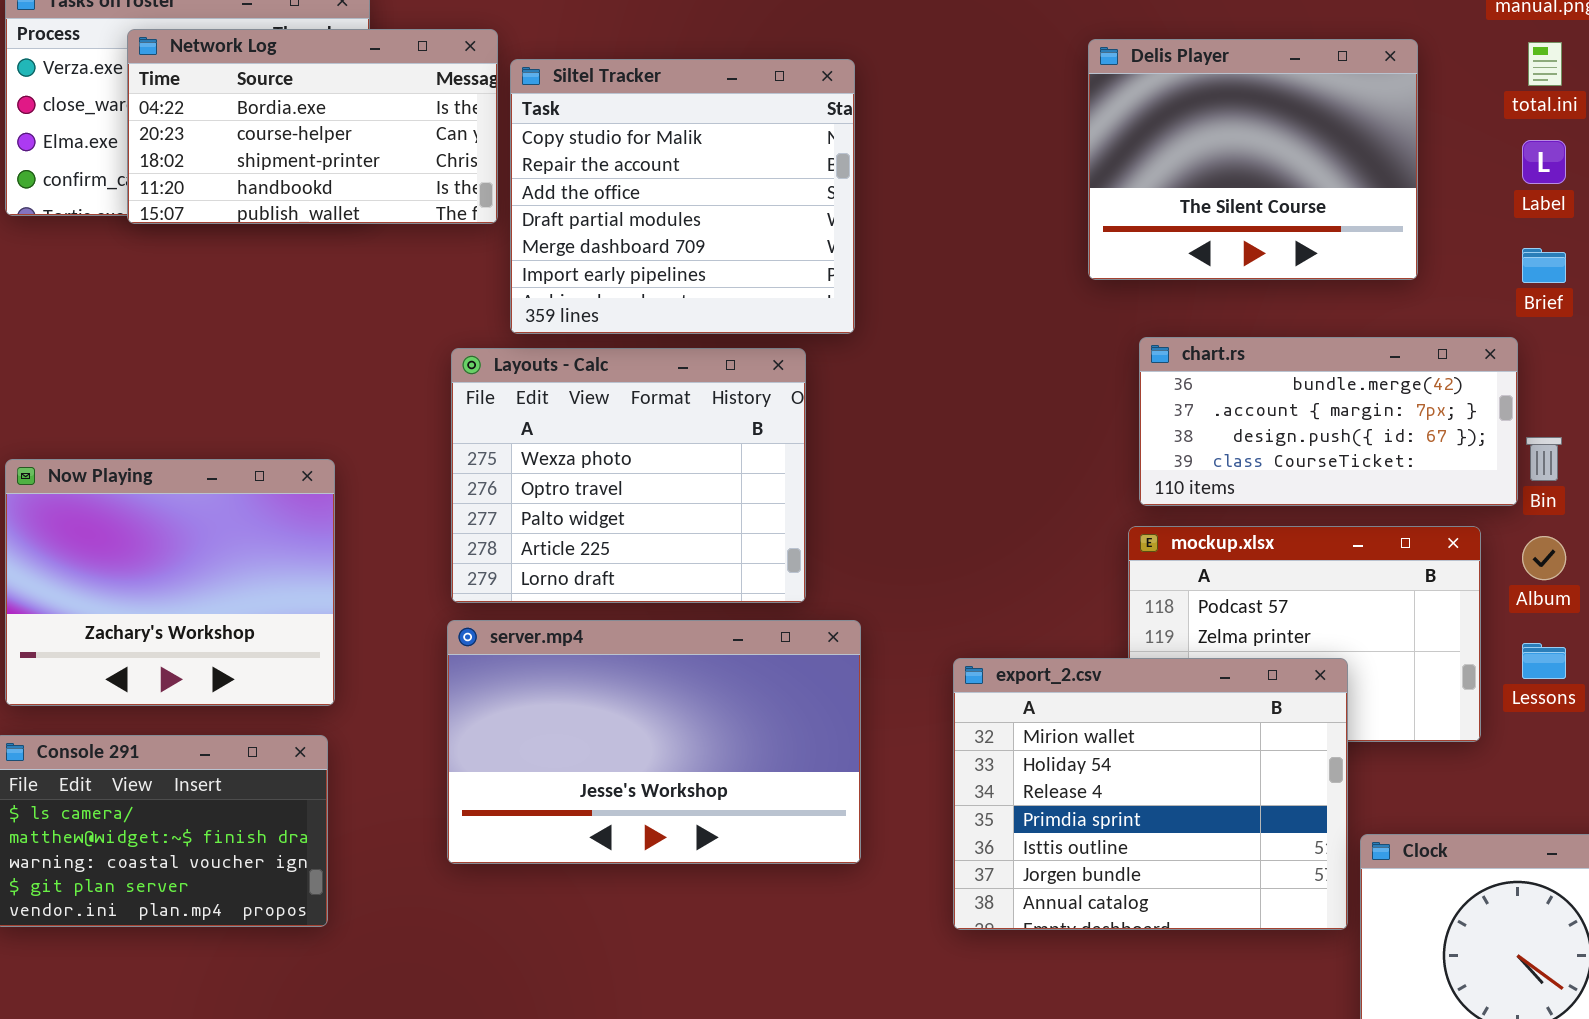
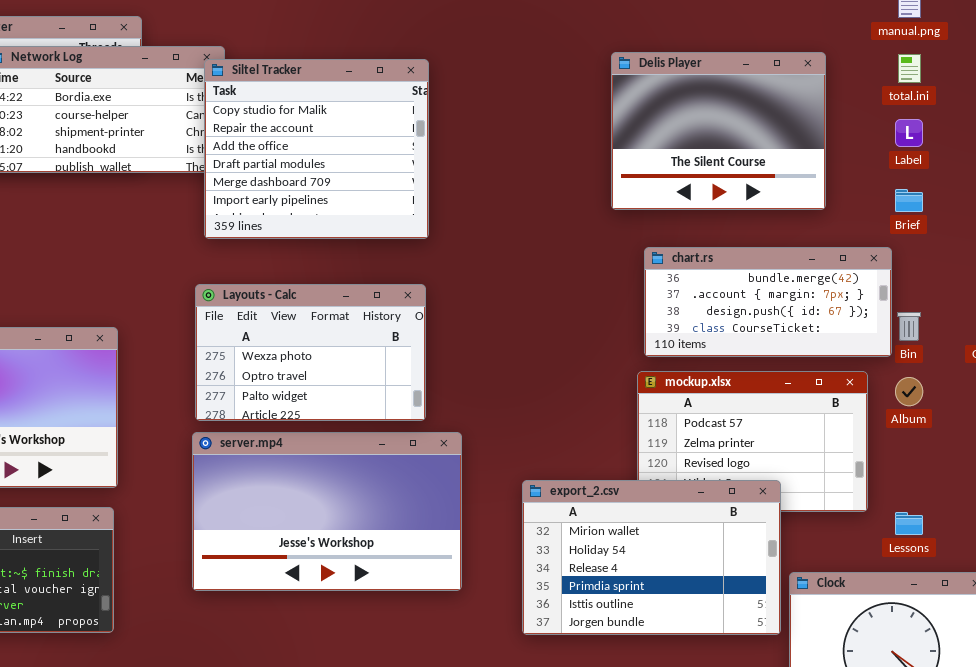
Siltel Tracker: [510,59,855,334] -> [204,59,429,239], moved
Layouts - Calc: [451,348,806,603] -> [195,284,426,421], resized
Lessons: [1522,643,1566,679] -> [895,512,923,535], moved
export_2.csv: [953,658,1348,930] -> [522,480,781,635], resized

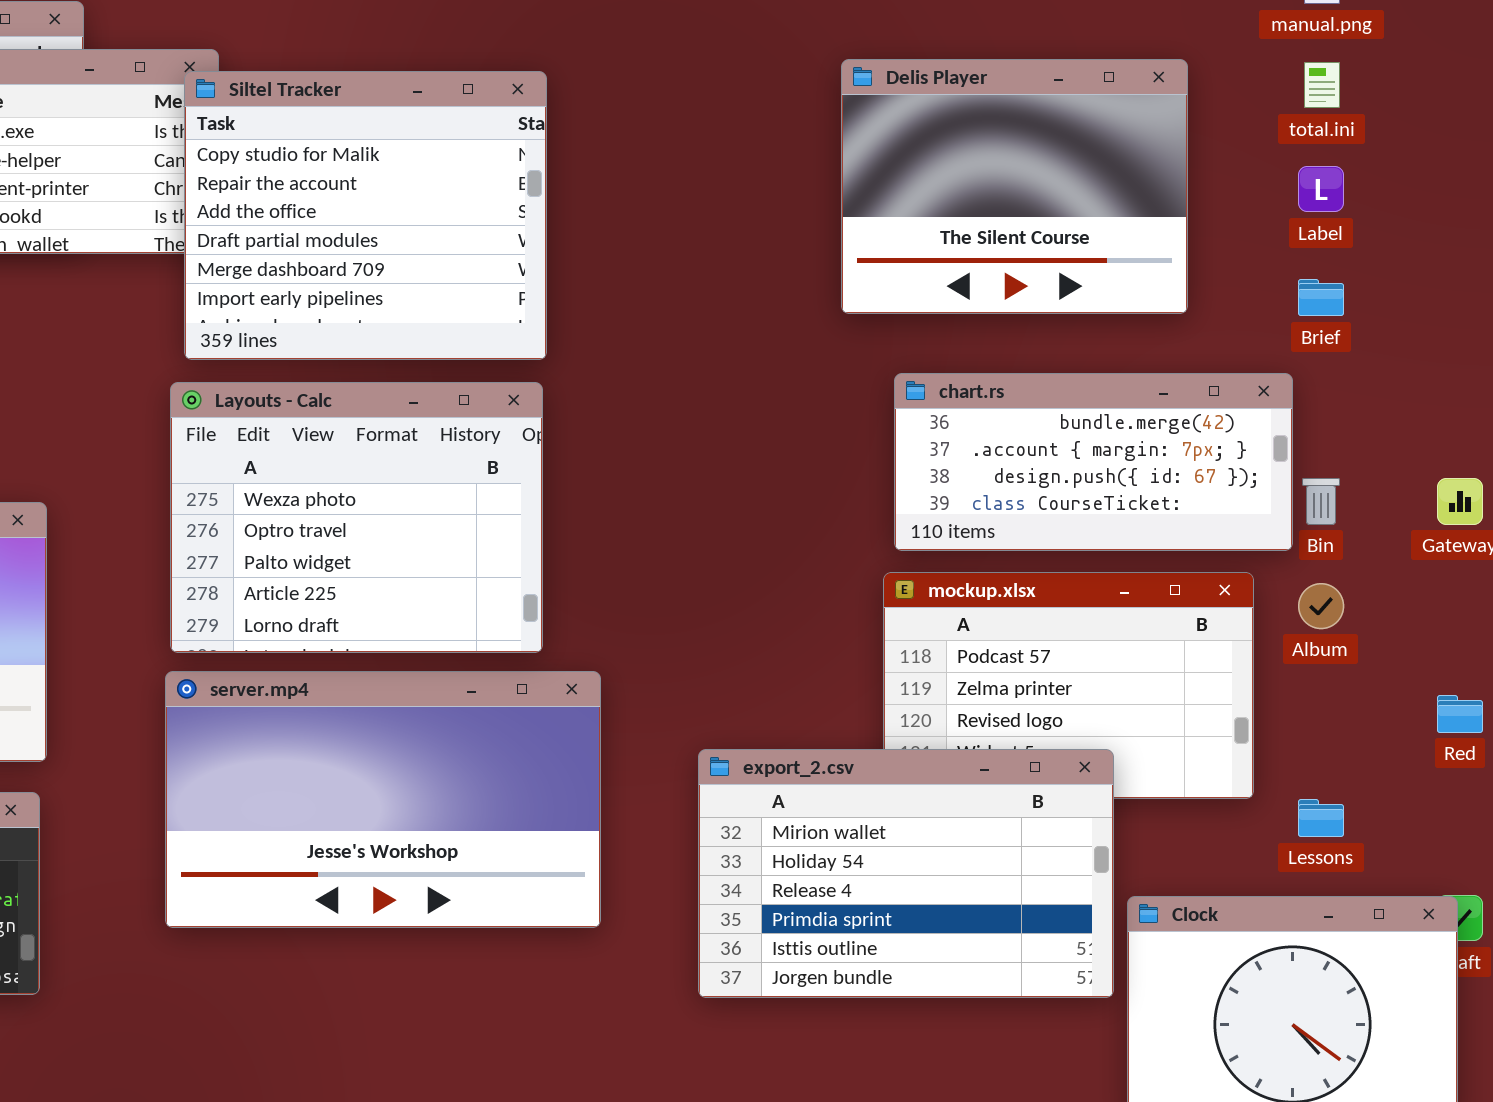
Layouts - Calc: [195,284,426,421] -> [170,382,543,653], resized

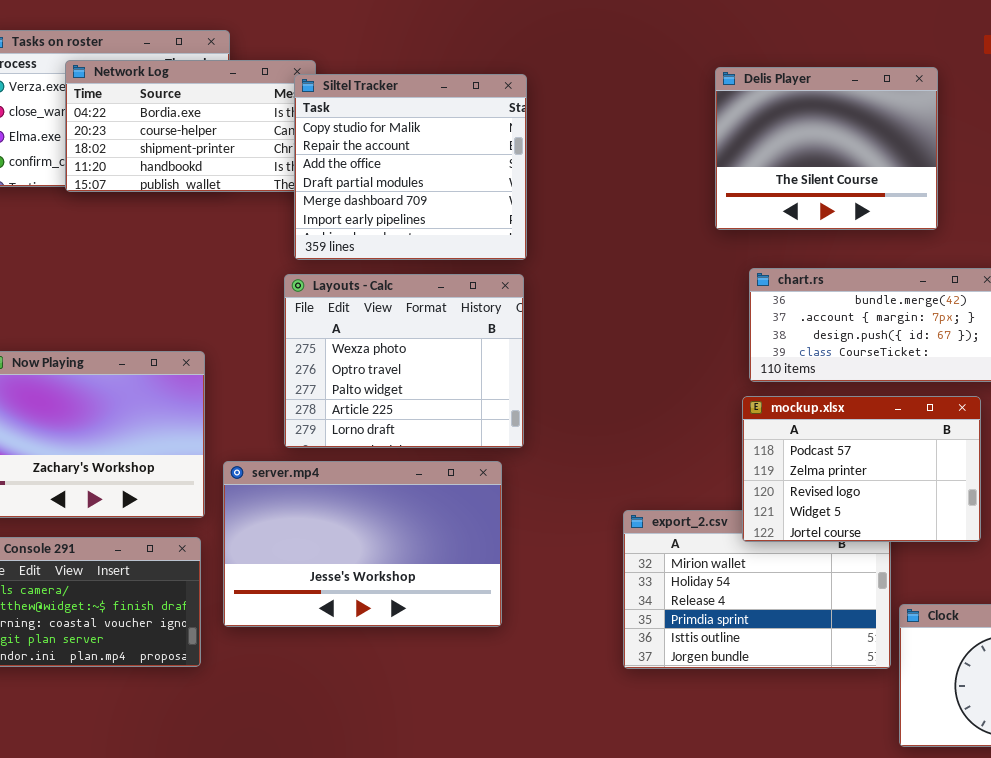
mockup.xlsx: [883,572,1254,799] -> [742,396,981,542], raised
server.mp4: [165,671,601,928] -> [223,461,502,627], moved

